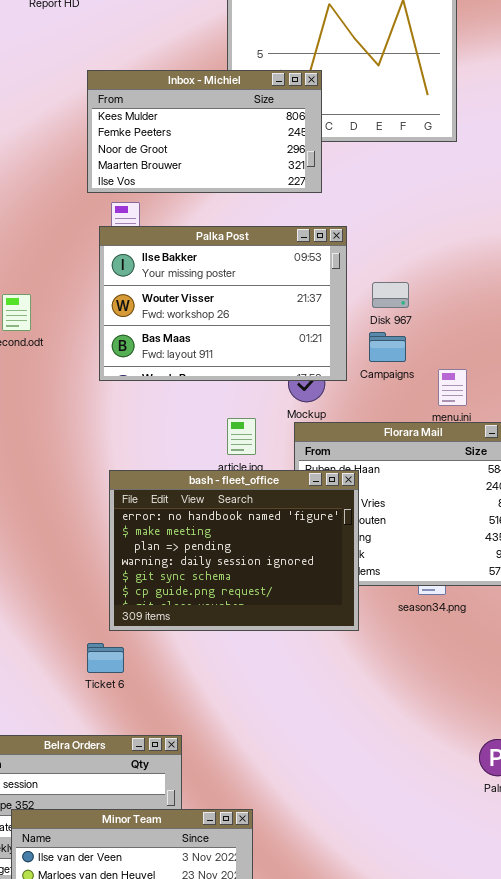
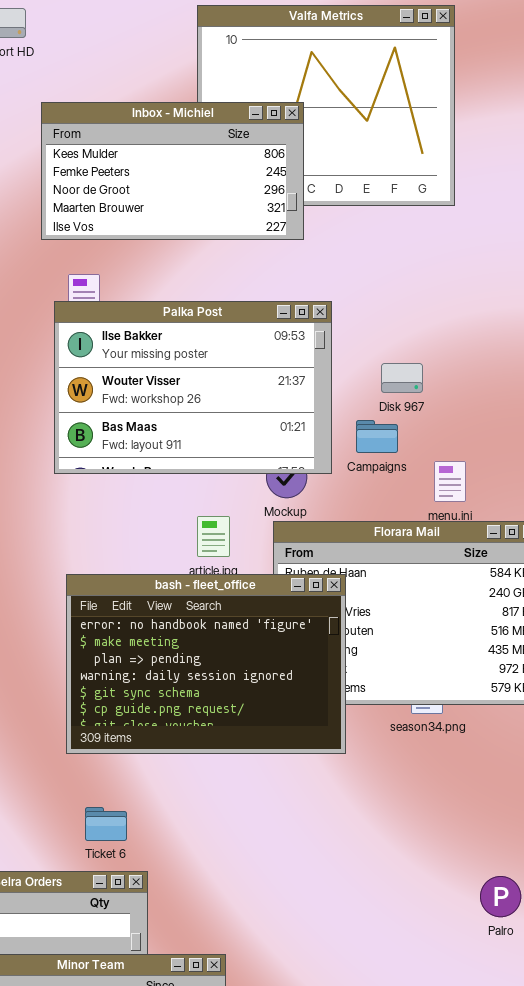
Inbox - Michiel: [87,70,322,193] -> [41,102,304,240], moved
Disk 967: [372,282,409,308] -> [381,363,423,393], moved
Ticket 6: [87,643,124,673] -> [85,807,127,841], moved

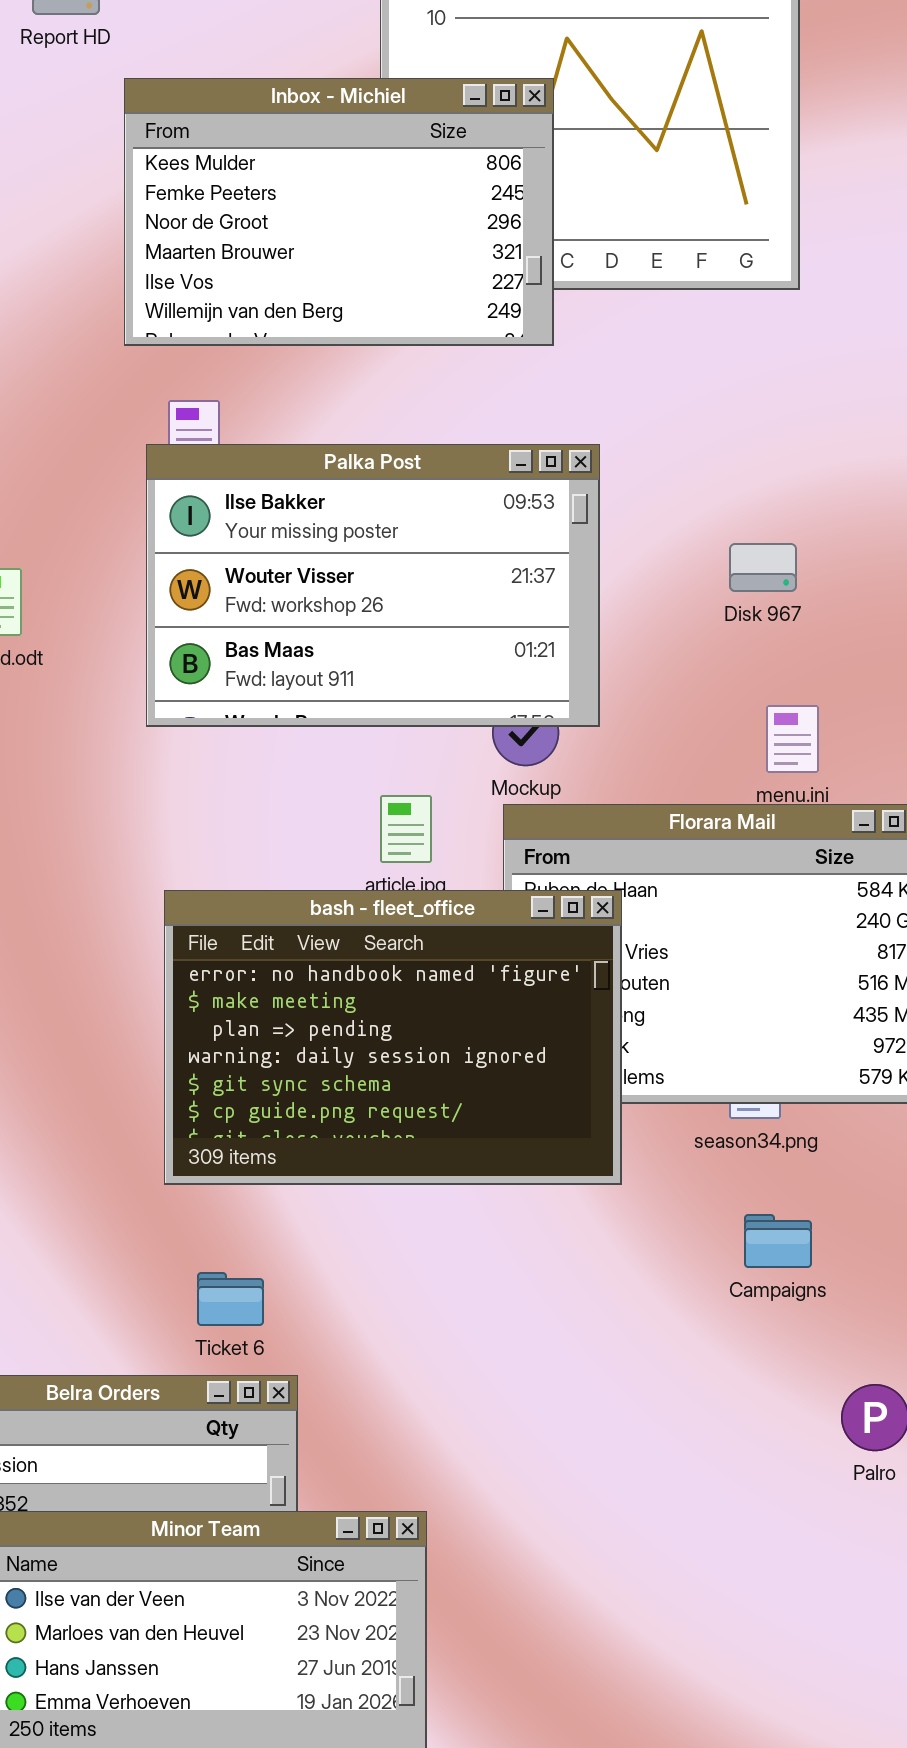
Inbox - Michiel: [41,102,304,240] -> [124,78,554,346], resized
Disk 967: [381,363,423,393] -> [729,543,797,592], moved
Campaigns: [356,420,398,453] -> [744,1214,812,1268], moved

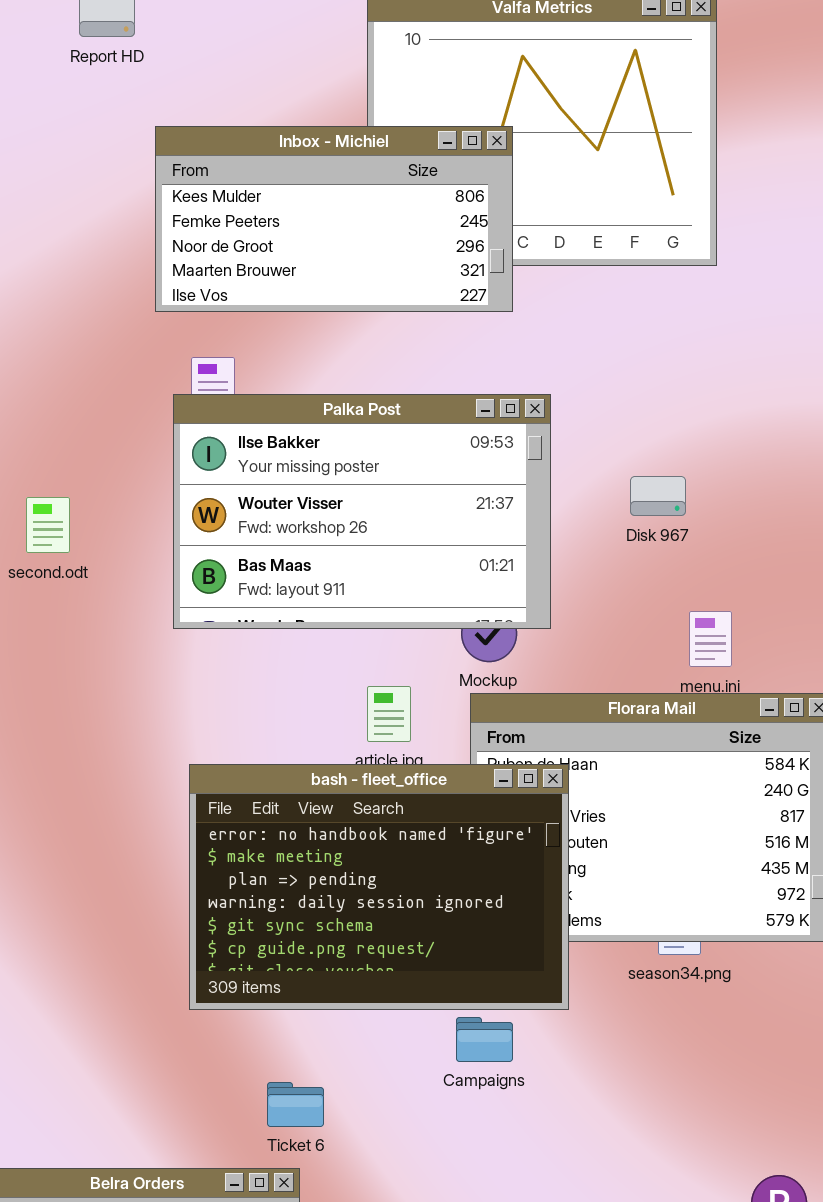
Inbox - Michiel: [124,78,554,346] -> [155,126,513,312], resized
Disk 967: [729,543,797,592] -> [630,476,686,516], moved
Campaigns: [744,1214,812,1268] -> [456,1017,513,1062], moved
Ticket 6: [197,1272,264,1326] -> [267,1082,324,1127], moved

